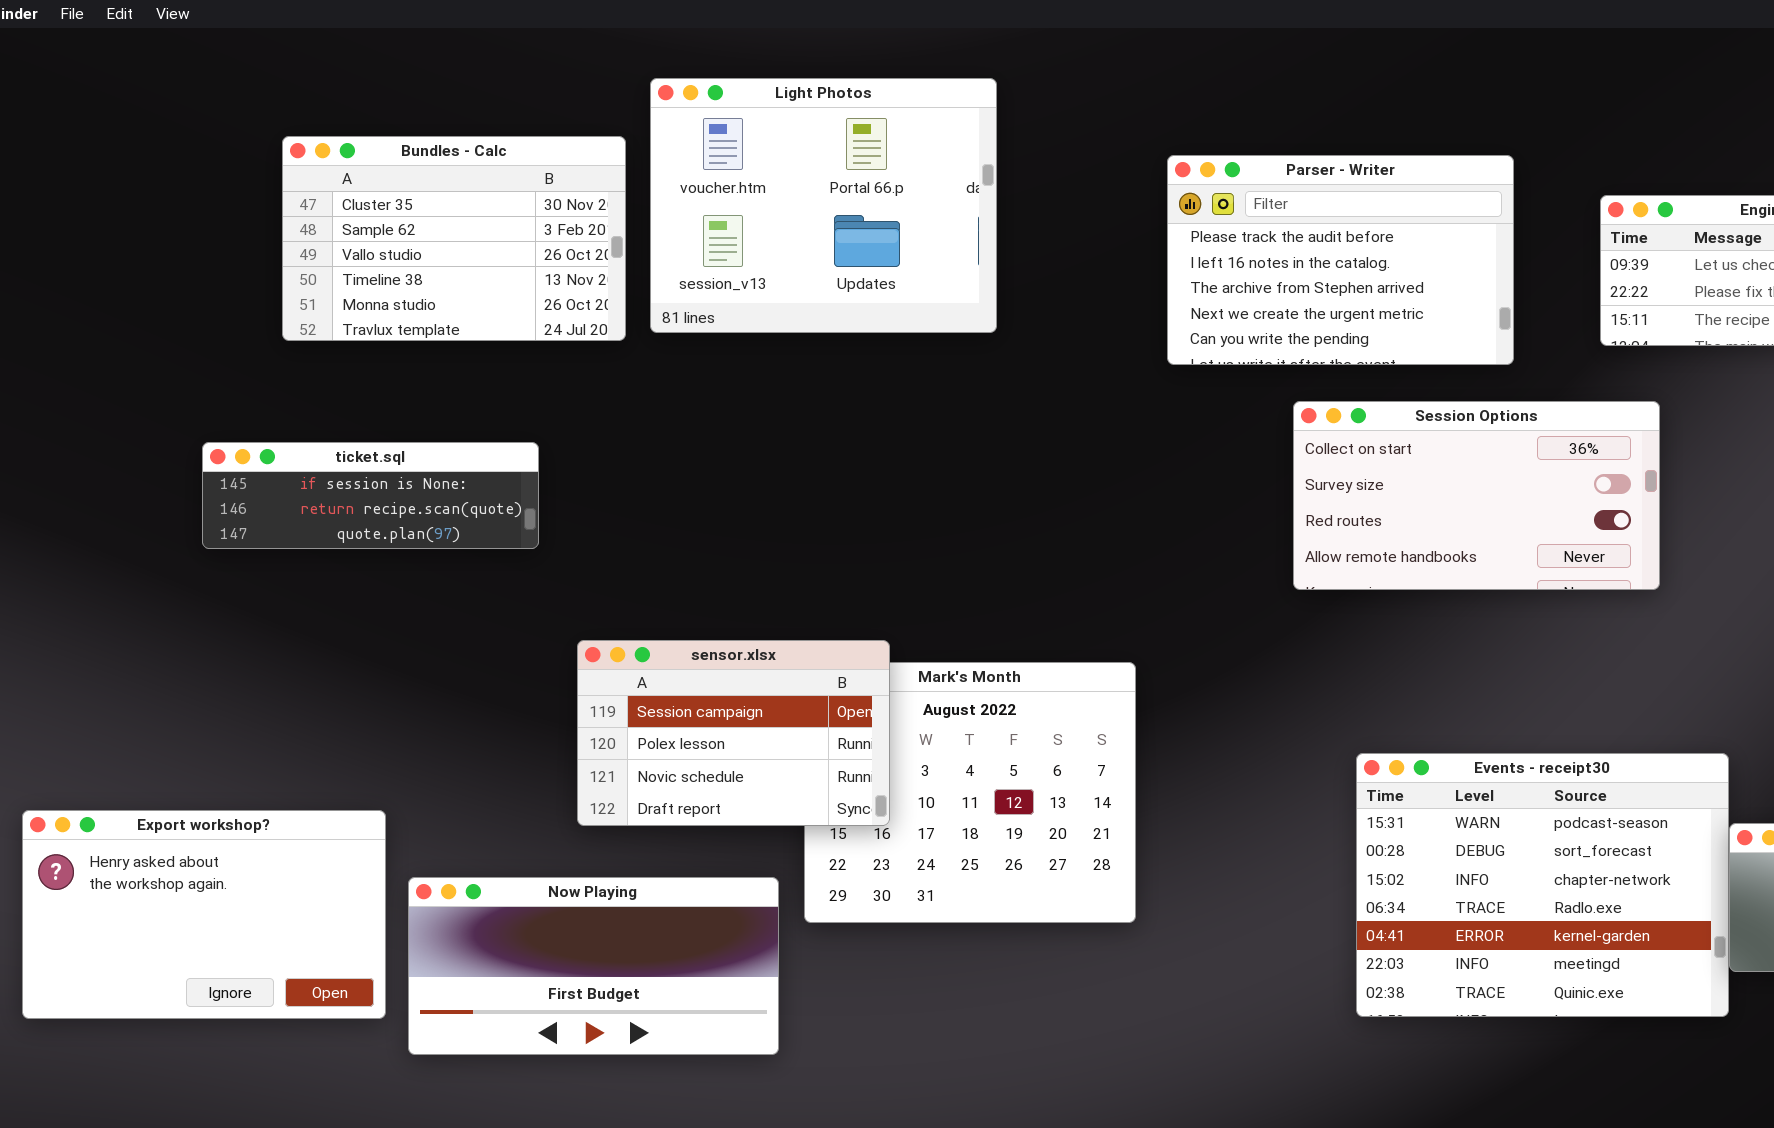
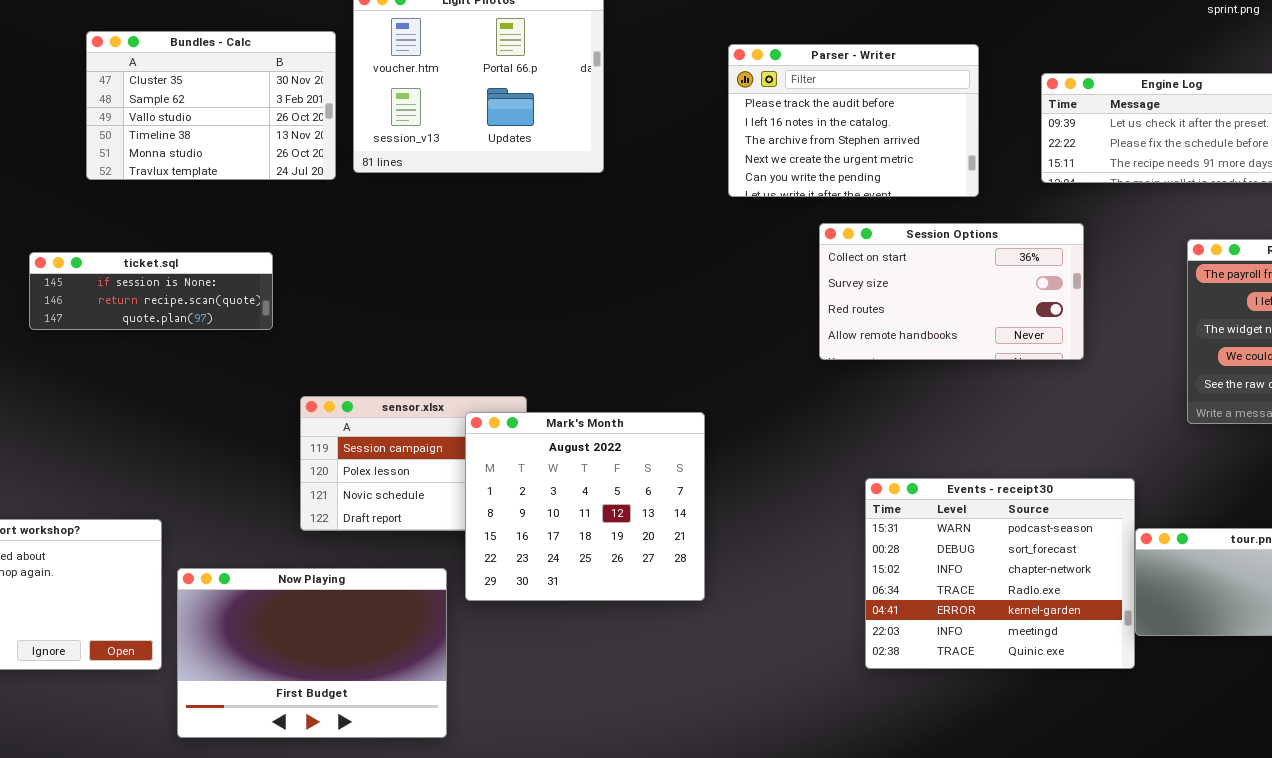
Mark's Month: [804,662,1136,923] -> [465,412,705,601], raised
Now Playing: [408,877,779,1055] -> [177,568,447,738], resized

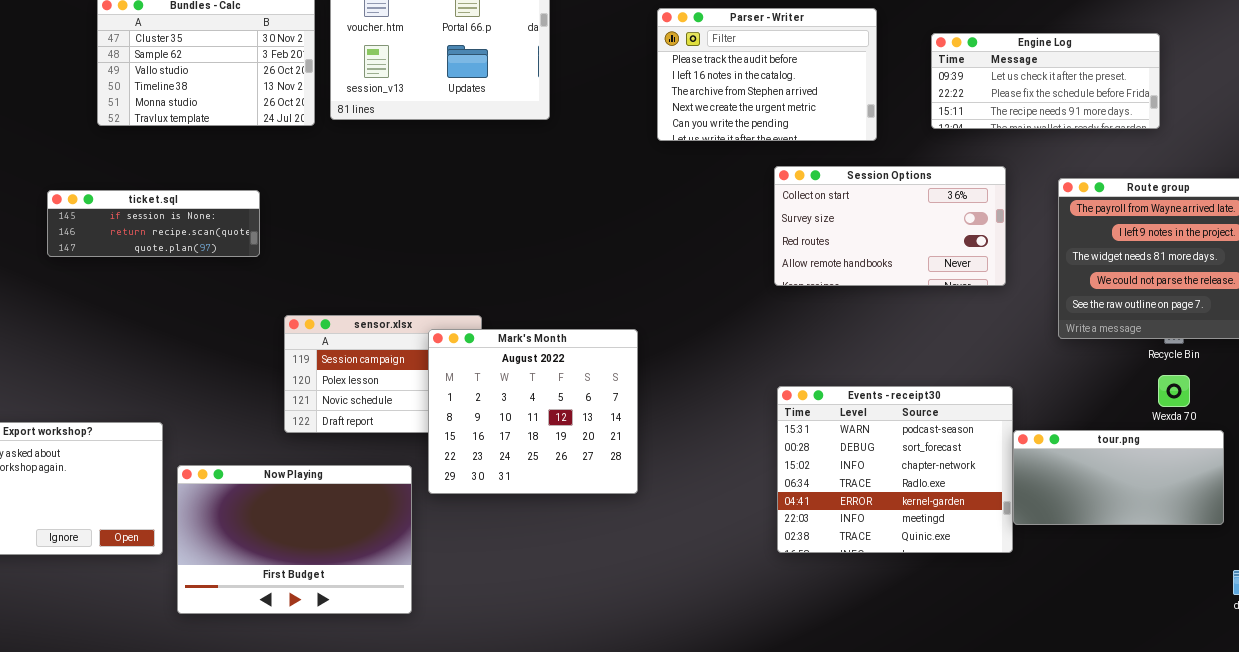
Session Options: [819,223,1084,360] -> [774,166,1006,286], moved

